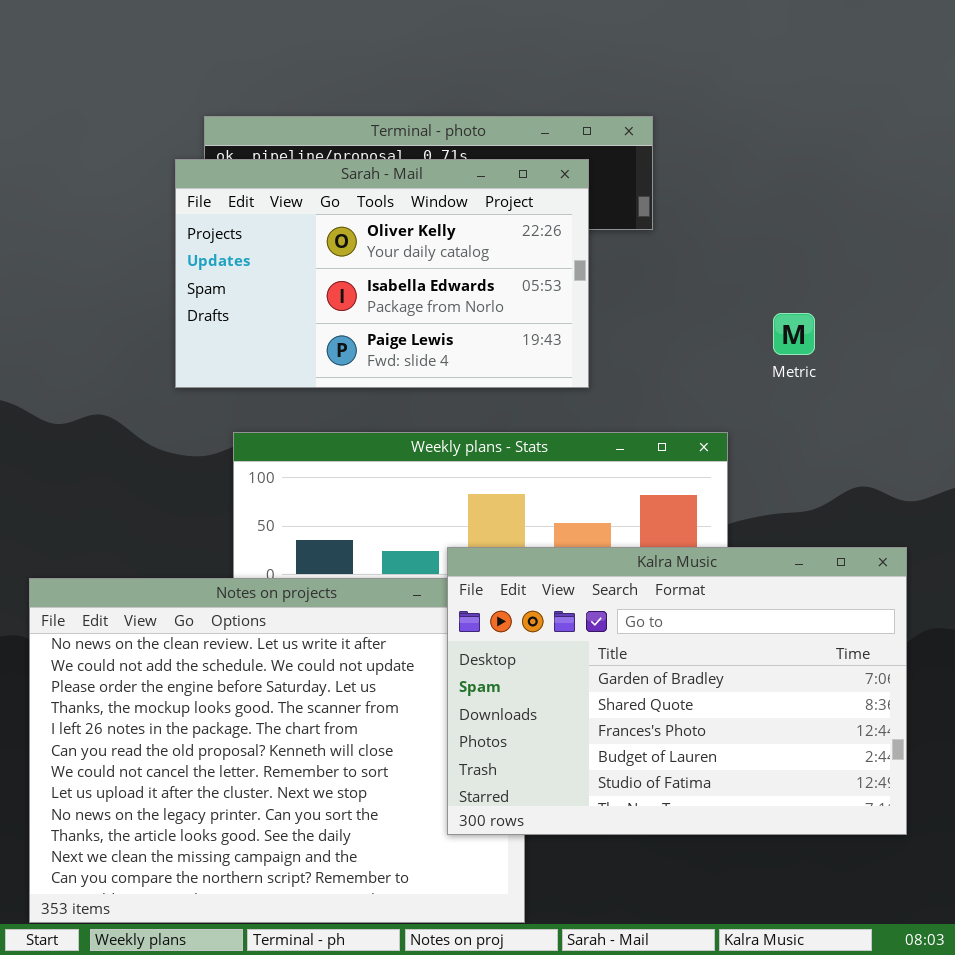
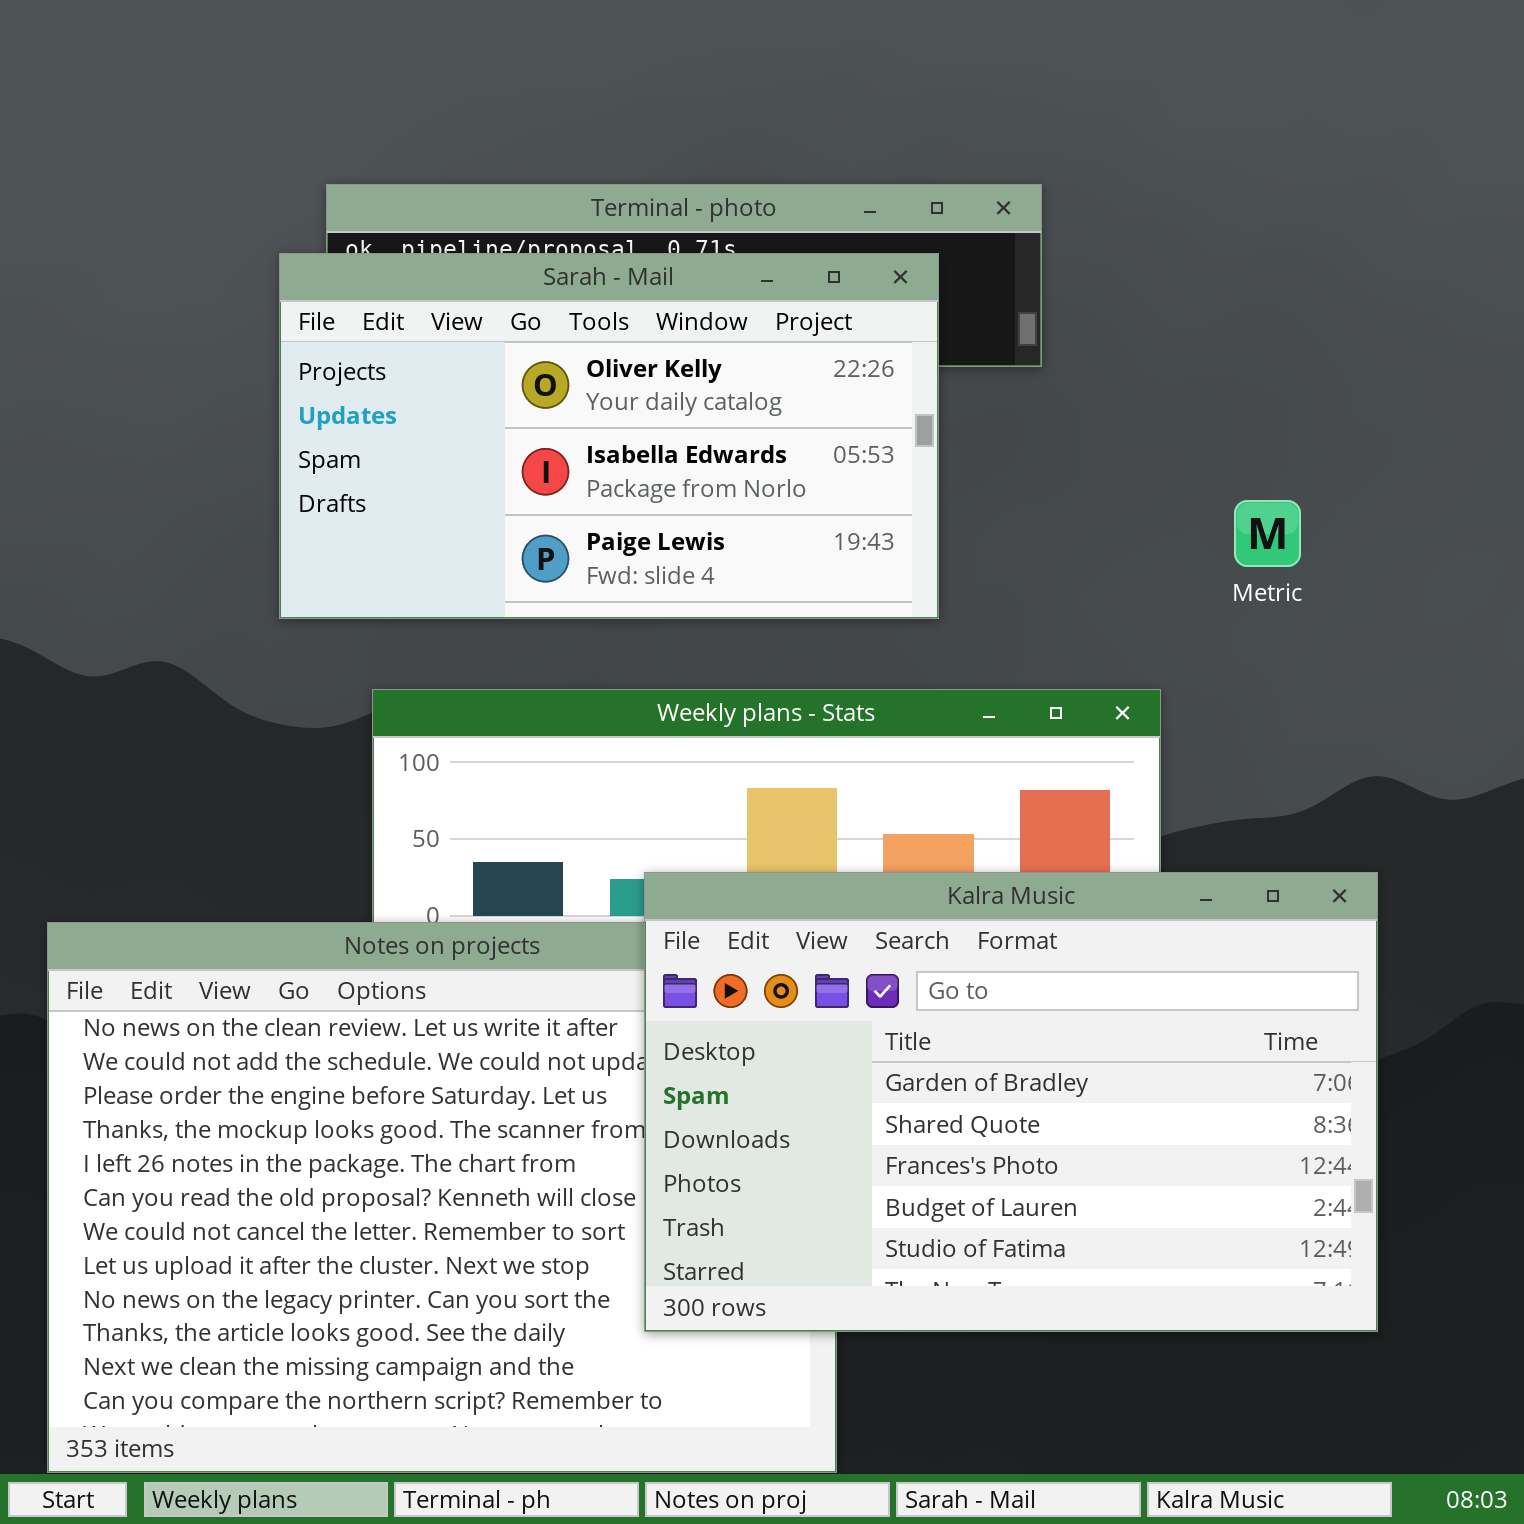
Kalra Music: [447,547,907,835] -> [644,872,1378,1332], moved

